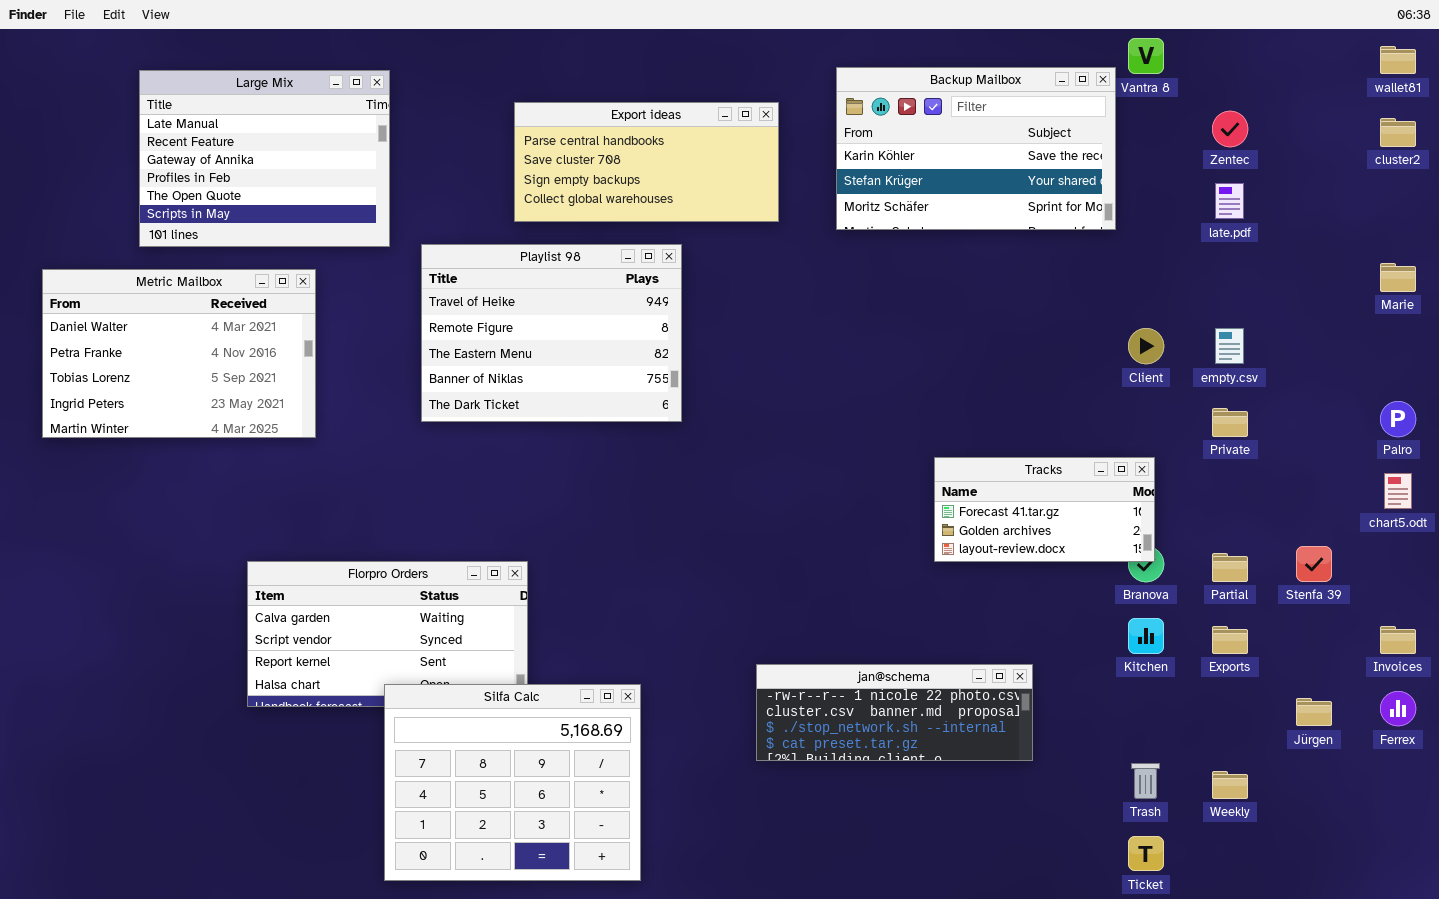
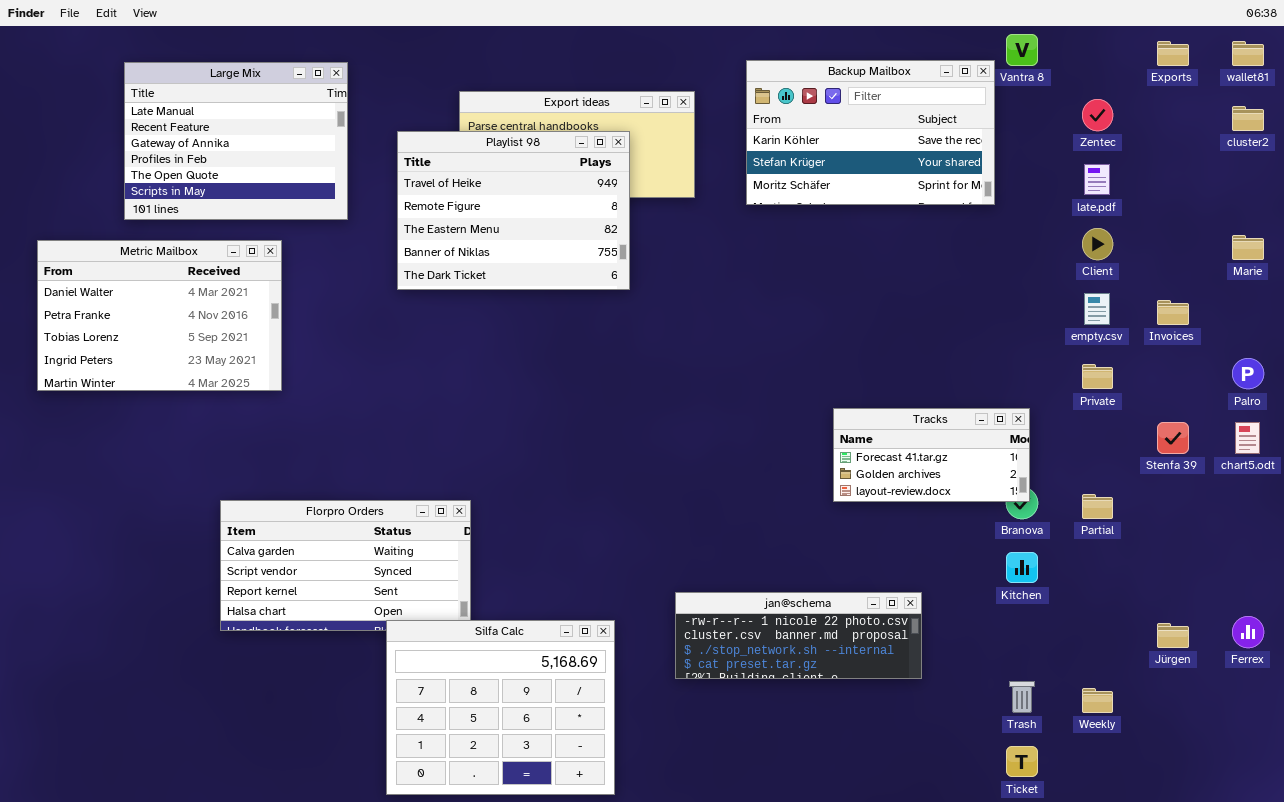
Playlist 98: [421,244,682,422] -> [397,131,630,290], moved
Client: [1128,328,1164,364] -> [1082,228,1113,260], moved
Stenfa 39: [1296,546,1332,582] -> [1157,422,1189,454], moved
Exports: [1212,626,1248,654] -> [1157,41,1189,66], moved
Invoices: [1380,626,1416,654] -> [1157,300,1189,325], moved
Silfa Calc: [384,684,641,881] -> [386,620,615,795], moved

